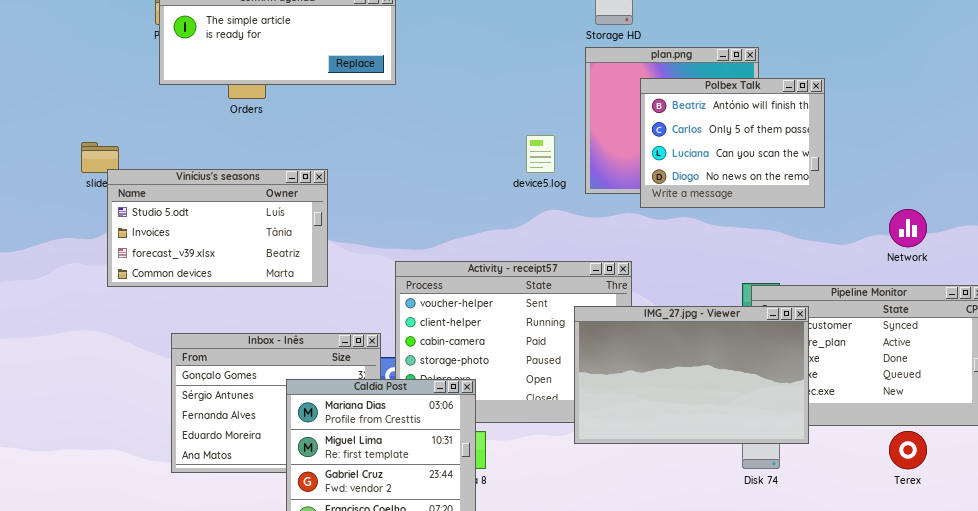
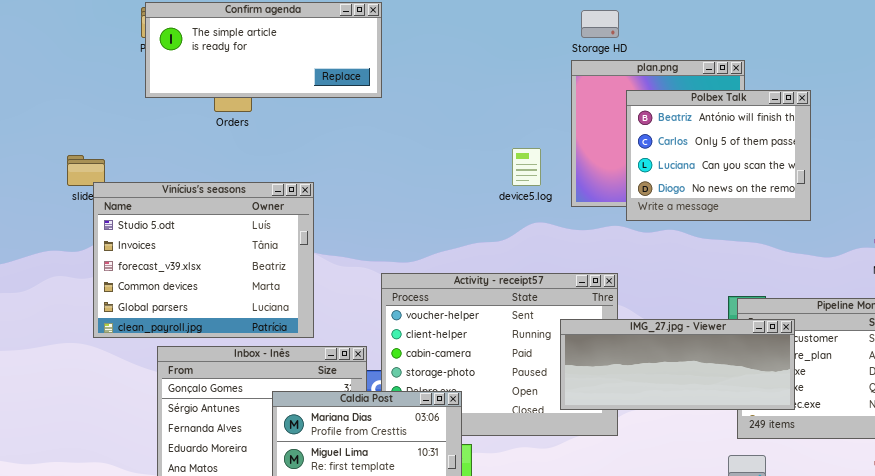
Vinícius's seasons: [107,169,328,287] -> [93,182,314,338], resized
IMG_27.jpg - Viewer: [574,306,809,444] -> [560,319,795,410], resized

